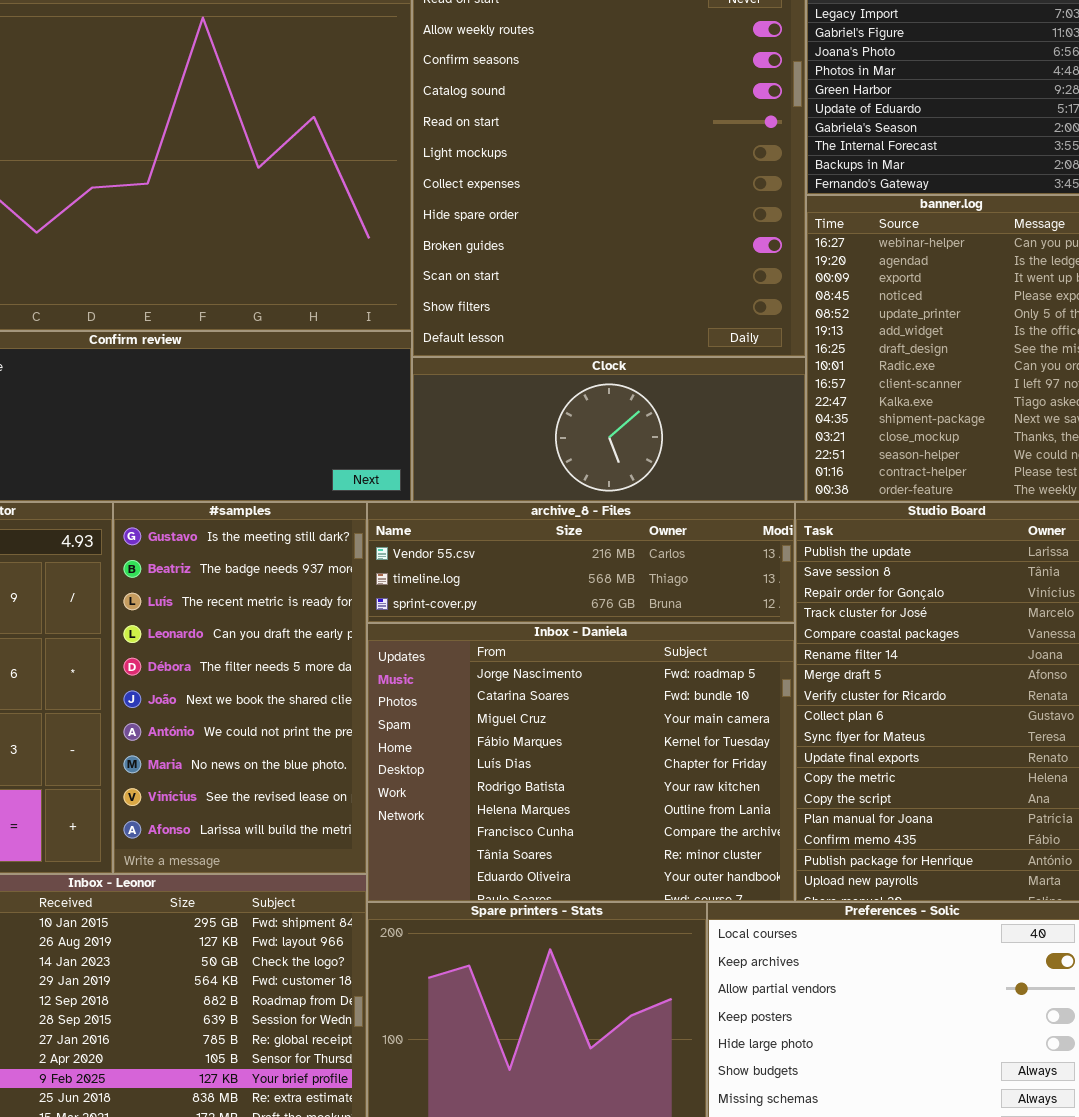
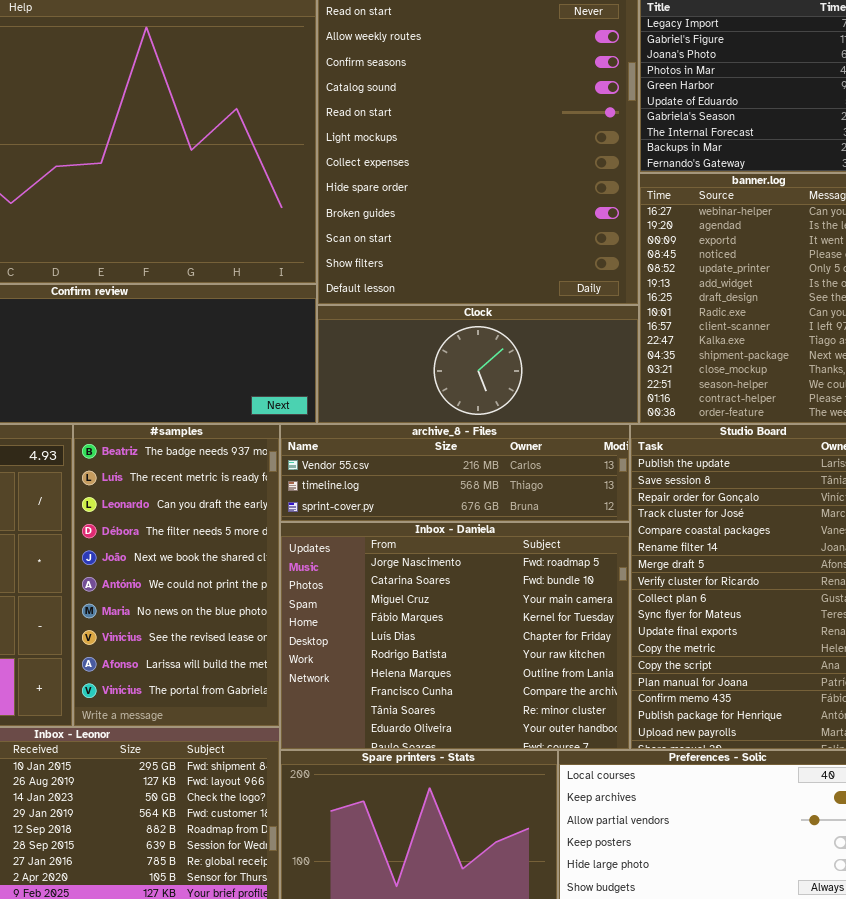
#samples: [113,502,367,874] -> [73,424,280,727], scrolled down 1 row

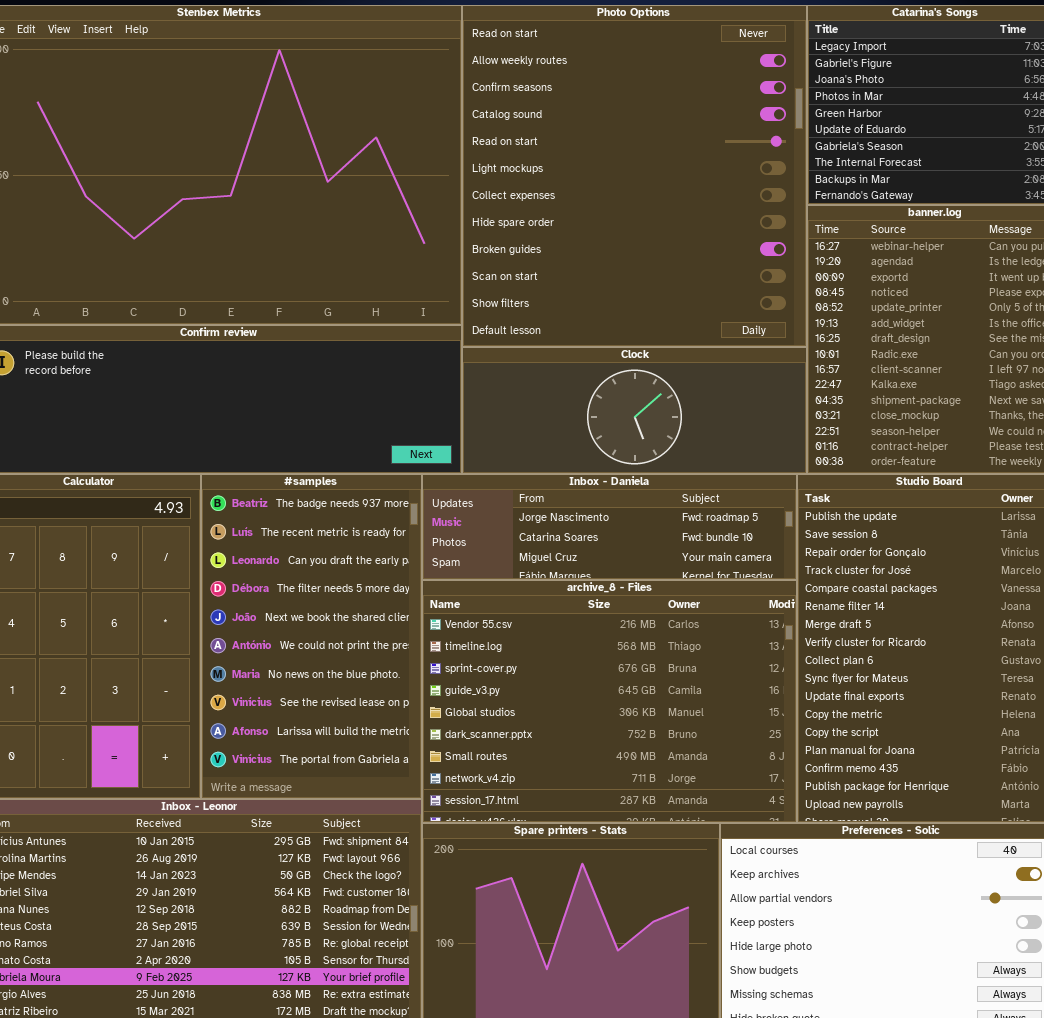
archive_8 - Files: [280,424,630,522] -> [422,580,797,823], moved, resized
Inbox - Daniela: [280,522,630,750] -> [422,474,797,580], moved, resized

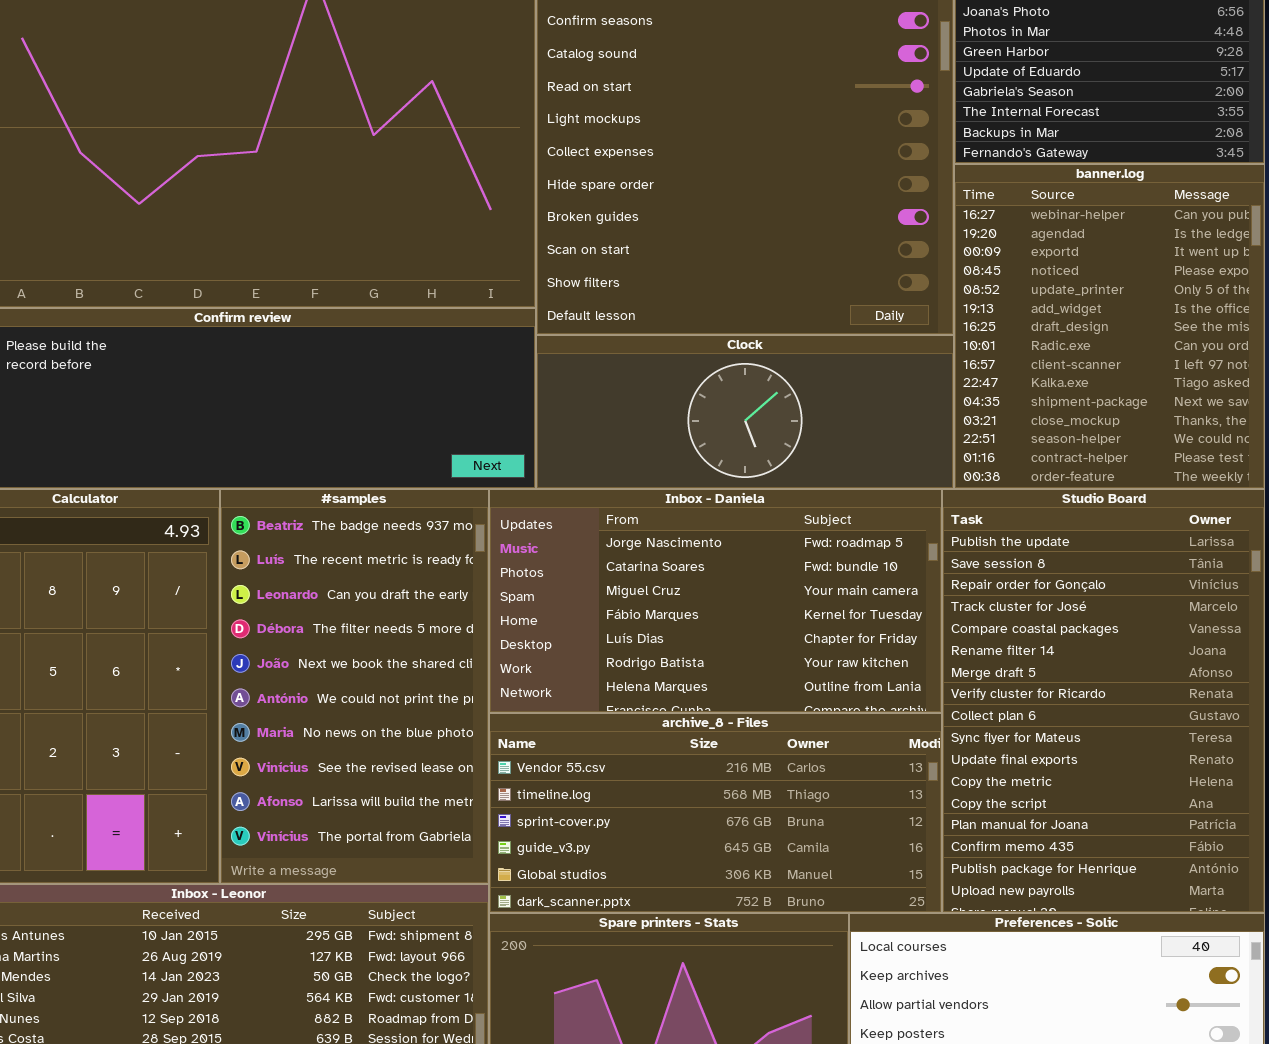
Inbox - Daniela: [422,474,797,580] -> [489,489,942,713], resized
archive_8 - Files: [422,580,797,823] -> [489,713,942,913], resized

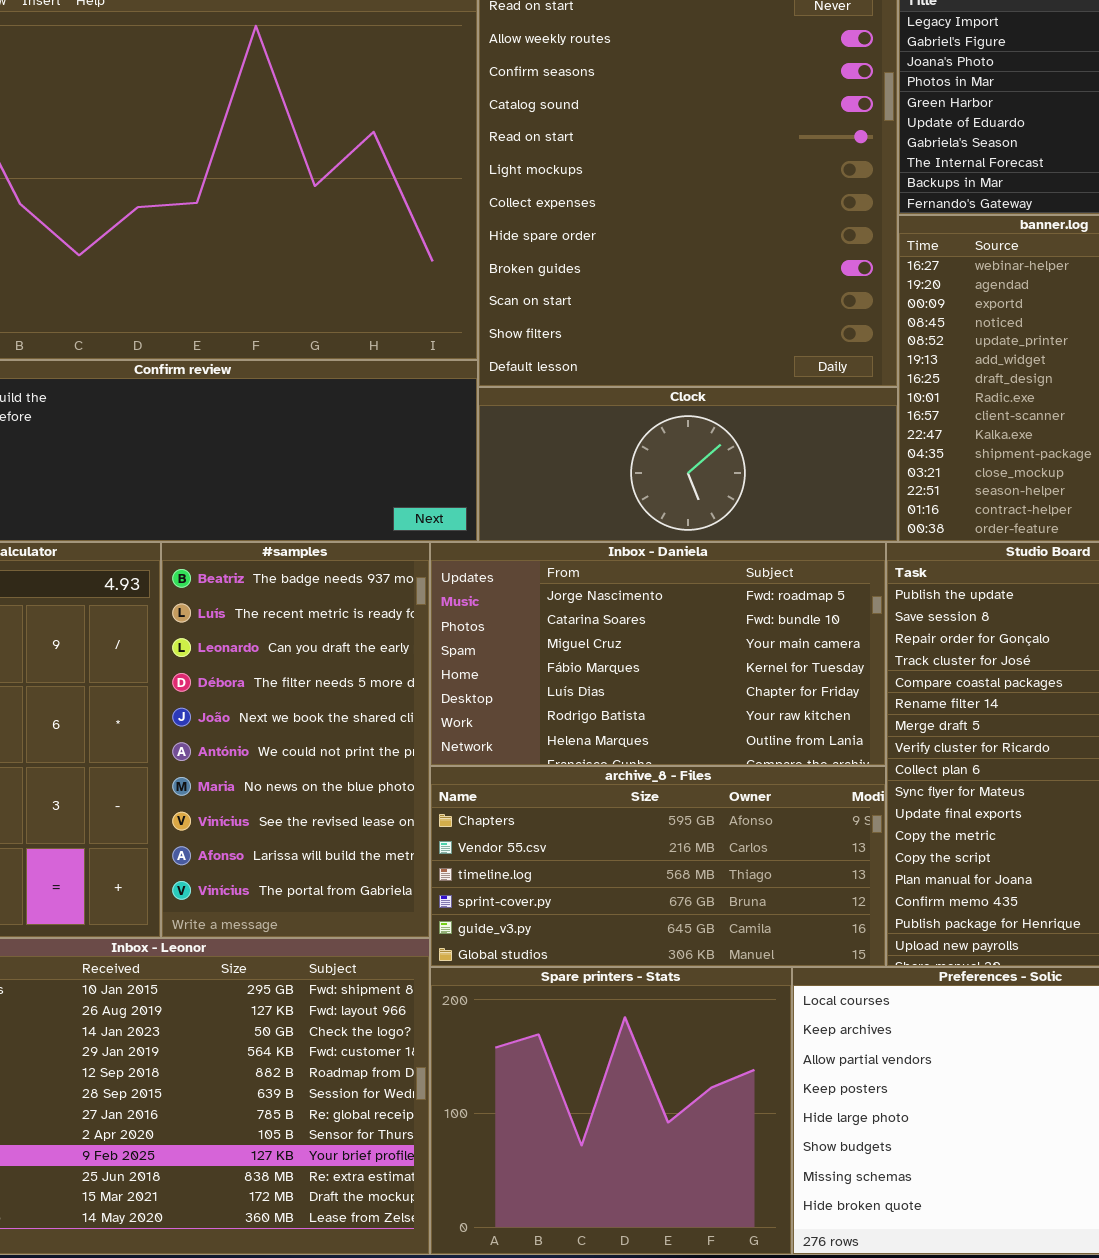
archive_8 - Files: [489,713,942,913] -> [430,766,886,967], scrolled up 1 row

